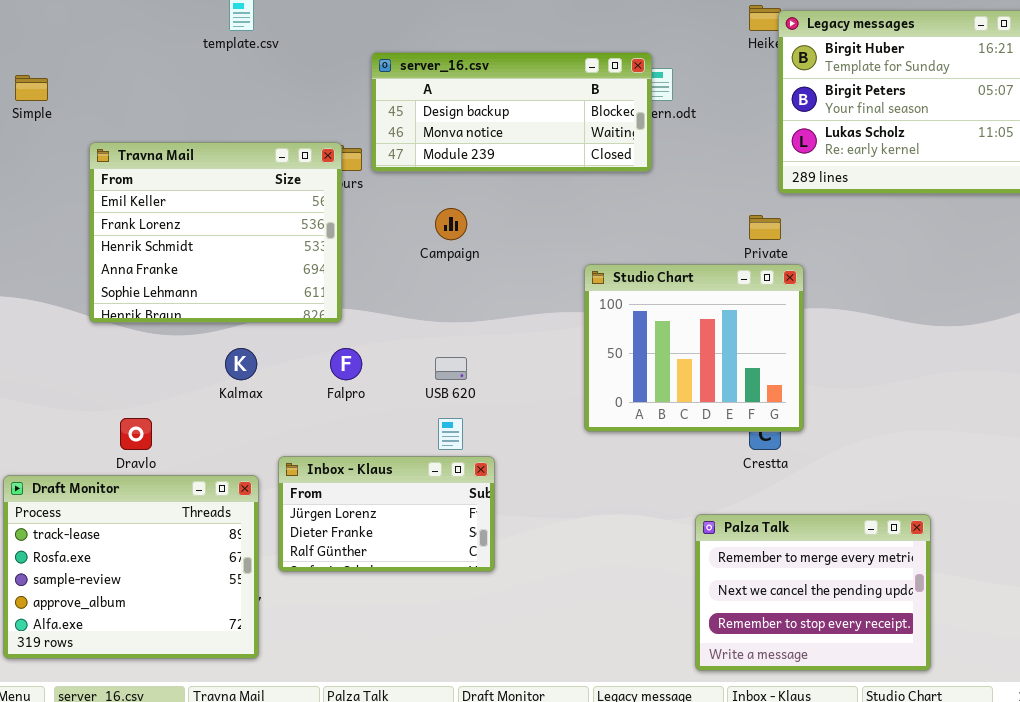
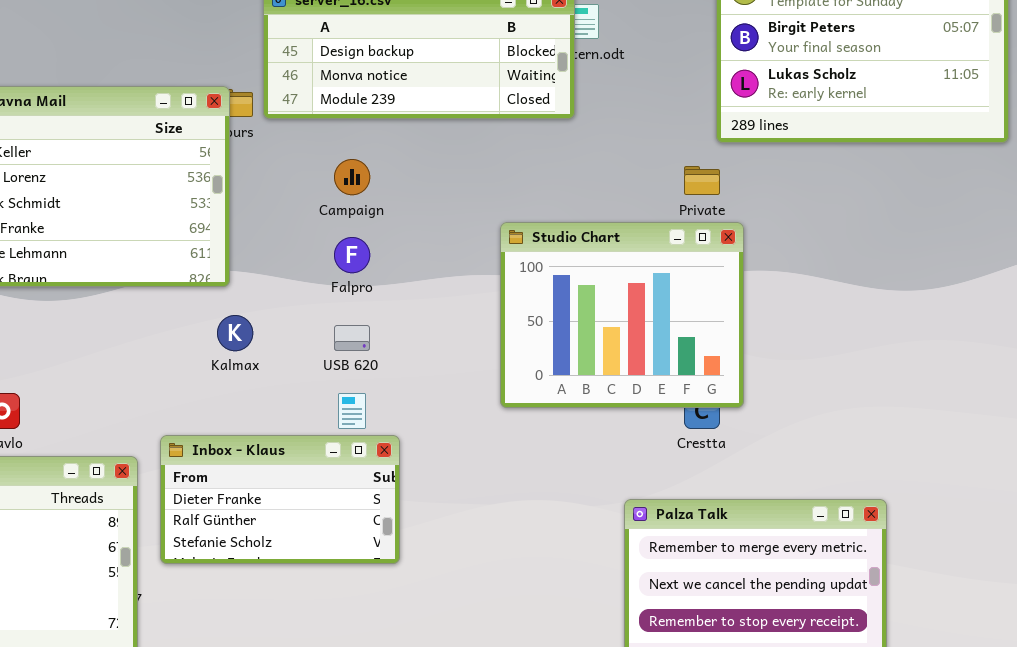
Kalmax: [225,348,257,380] -> [217,315,253,351], moved
Falpro: [330,348,362,380] -> [334,237,370,273], moved
Inbox - Klaus: [278,456,495,572] -> [160,435,400,564], scrolled down 1 row

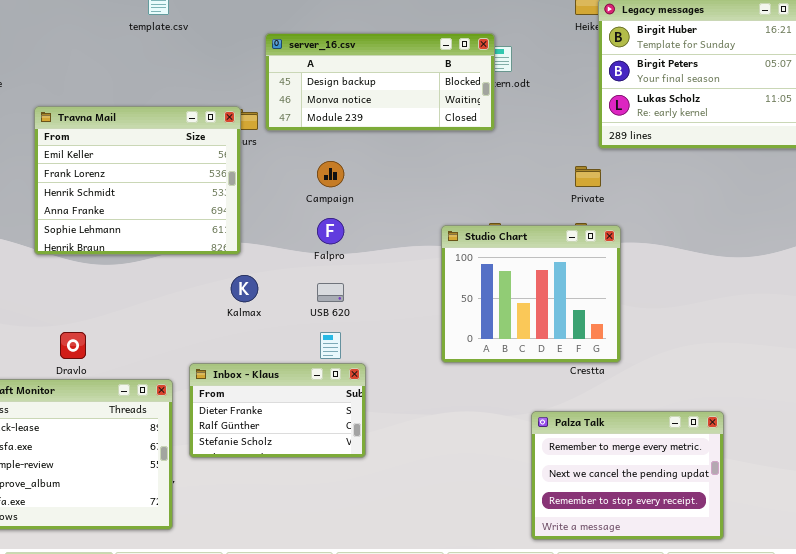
Studio Chart: [500,222,744,408] -> [441,225,621,363], moved

